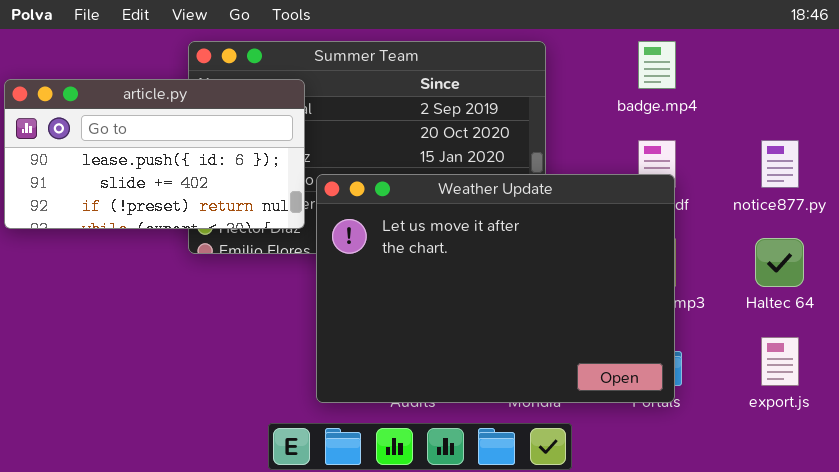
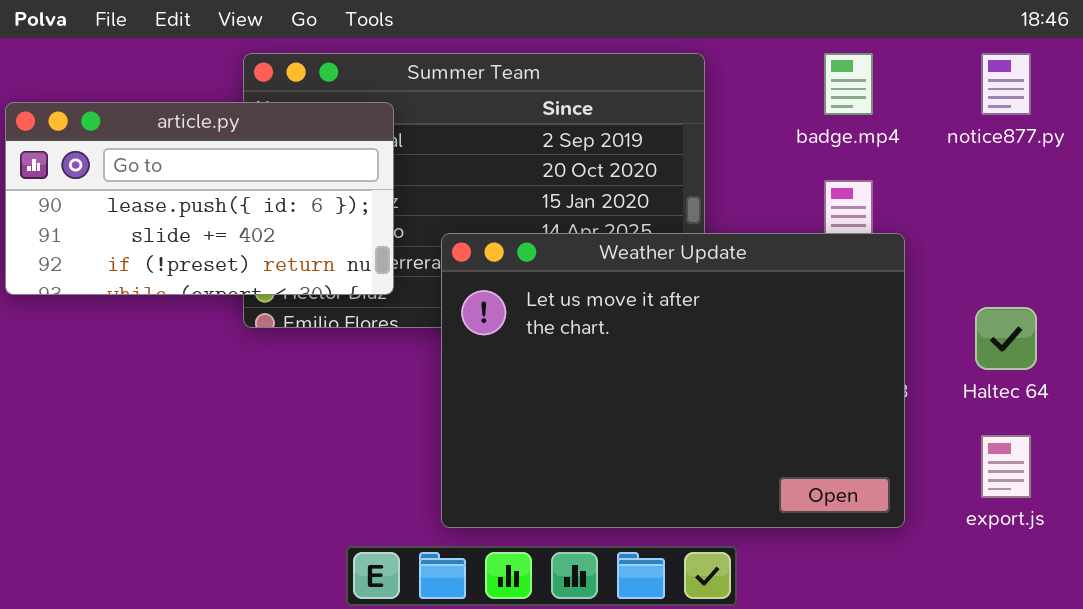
notice877.py: [761,140,799,188] -> [981,53,1031,115], moved
Weather Update: [316,174,675,403] -> [441,233,905,528], moved

